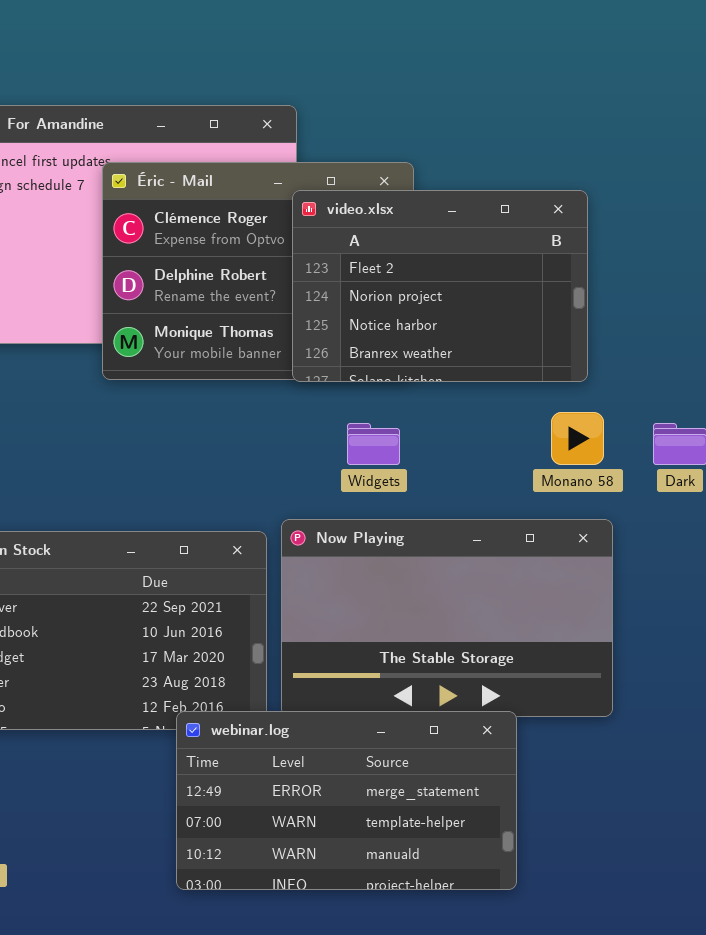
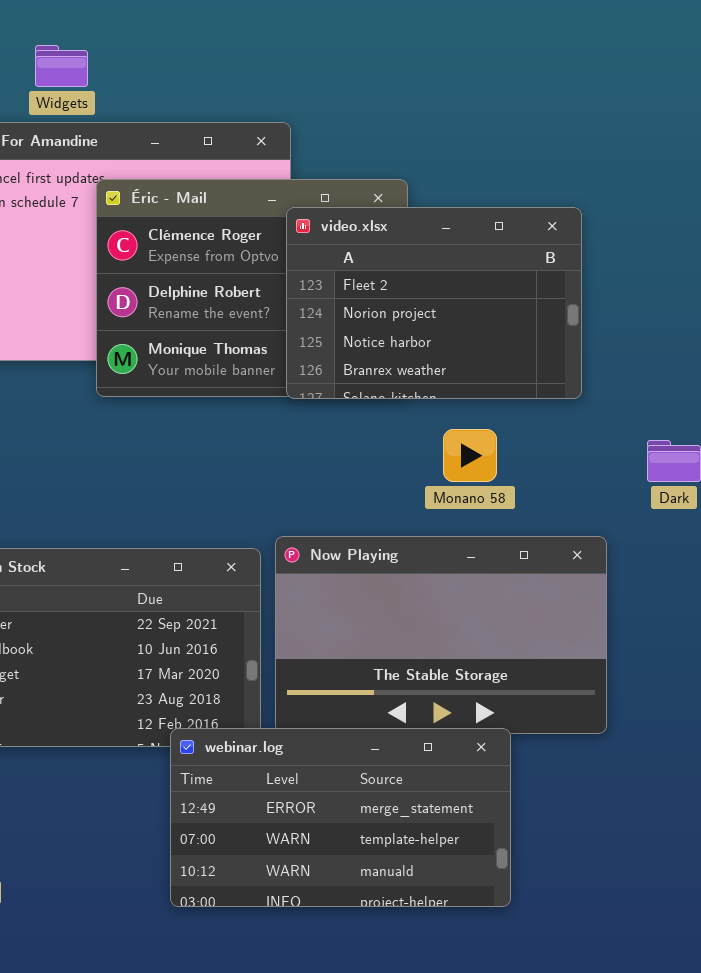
Monano 58: [551,412,604,465] -> [443,429,497,482], moved
Widgets: [347,423,400,465] -> [35,45,88,87], moved

